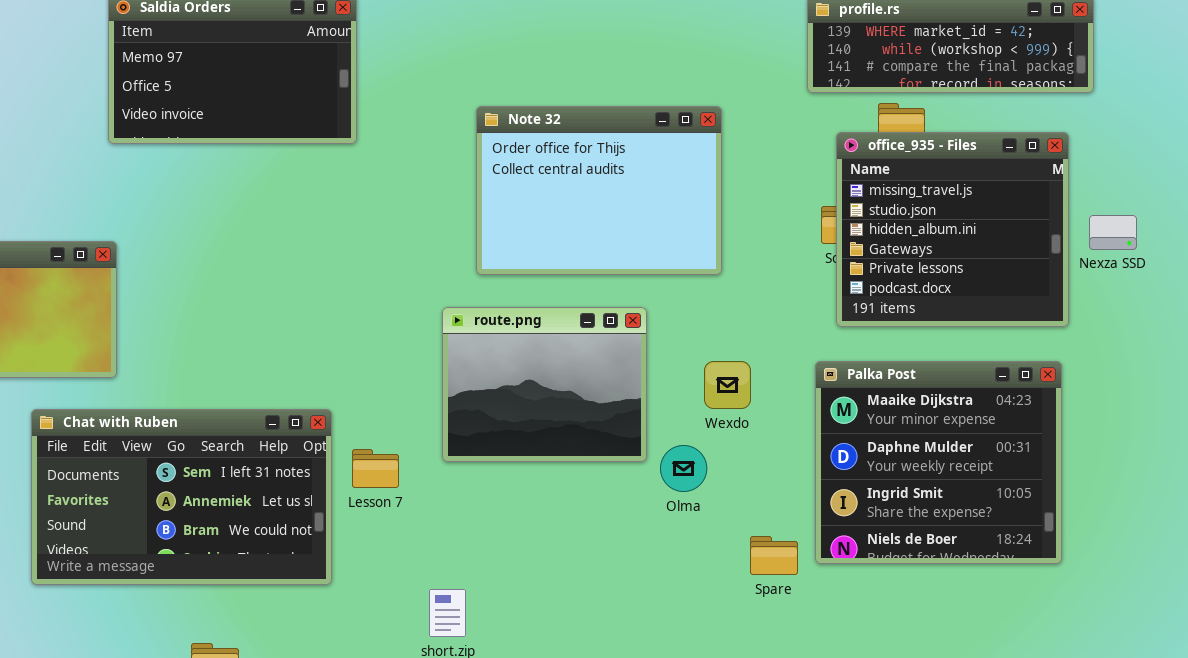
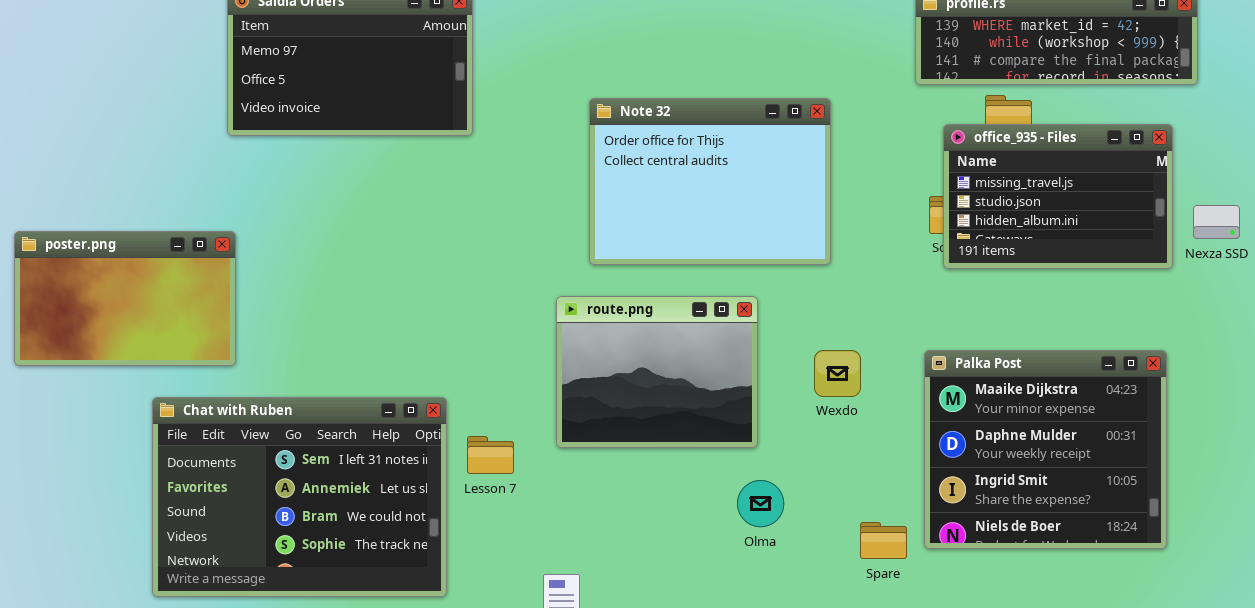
office_935 - Files: [836,132,1069,327] -> [943,124,1173,269], resized
Chat with Ruben: [31,409,332,585] -> [152,397,447,597], resized
Olma: [660,445,707,492] -> [737,480,784,527], moved

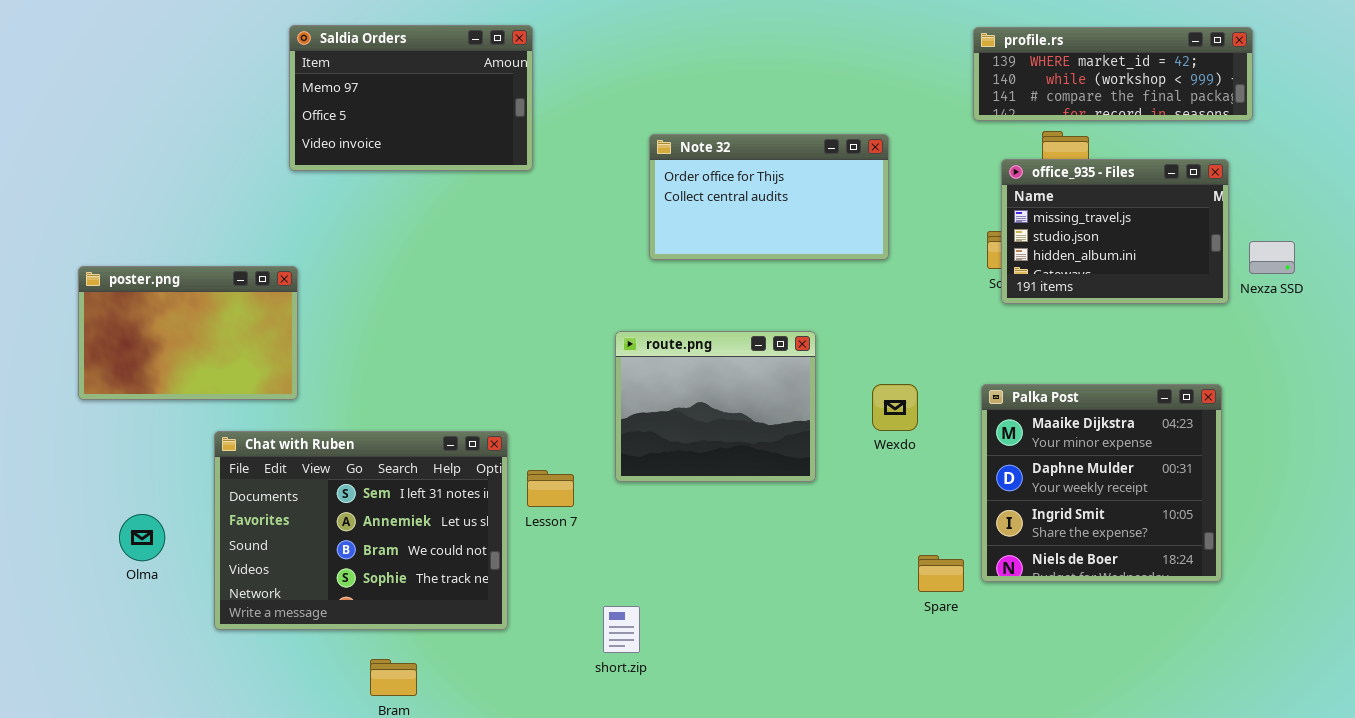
Note 32: [589,98,831,265] -> [649,134,889,260], resized
Olma: [737,480,784,527] -> [119,514,165,561], moved

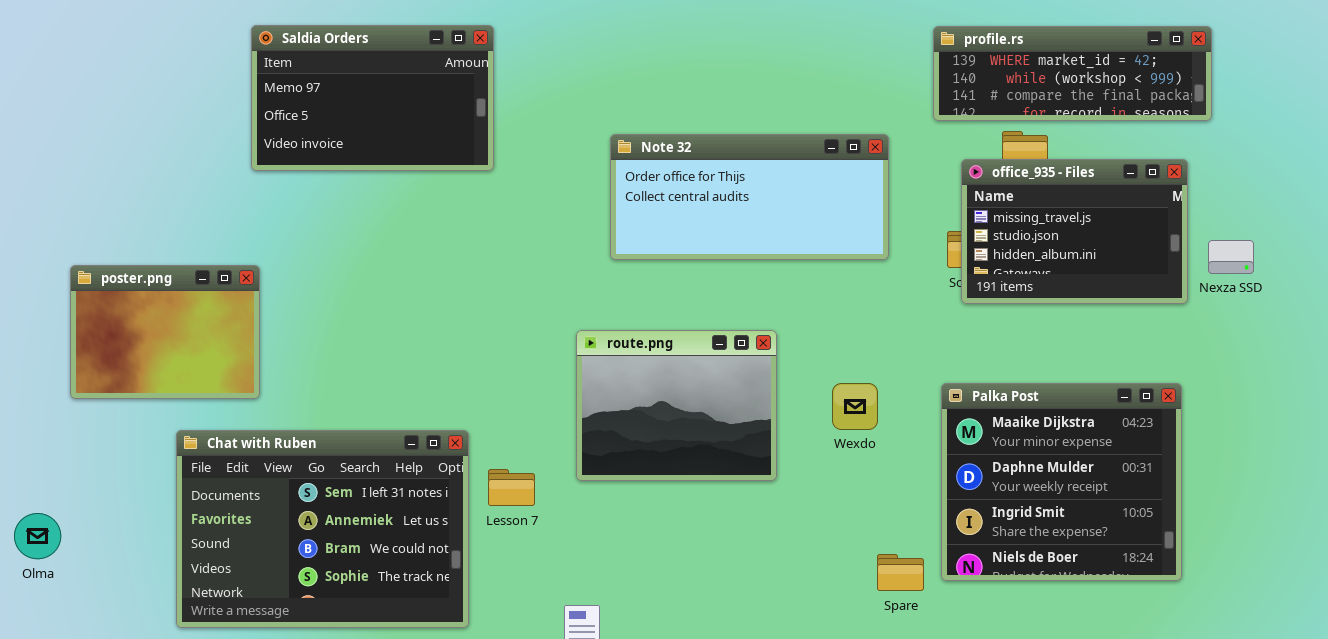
Note 32: [649,134,889,260] -> [610,134,889,260], resized
poster.png: [78,266,298,400] -> [70,265,260,399], resized
Olma: [119,514,165,561] -> [14,513,61,559], moved

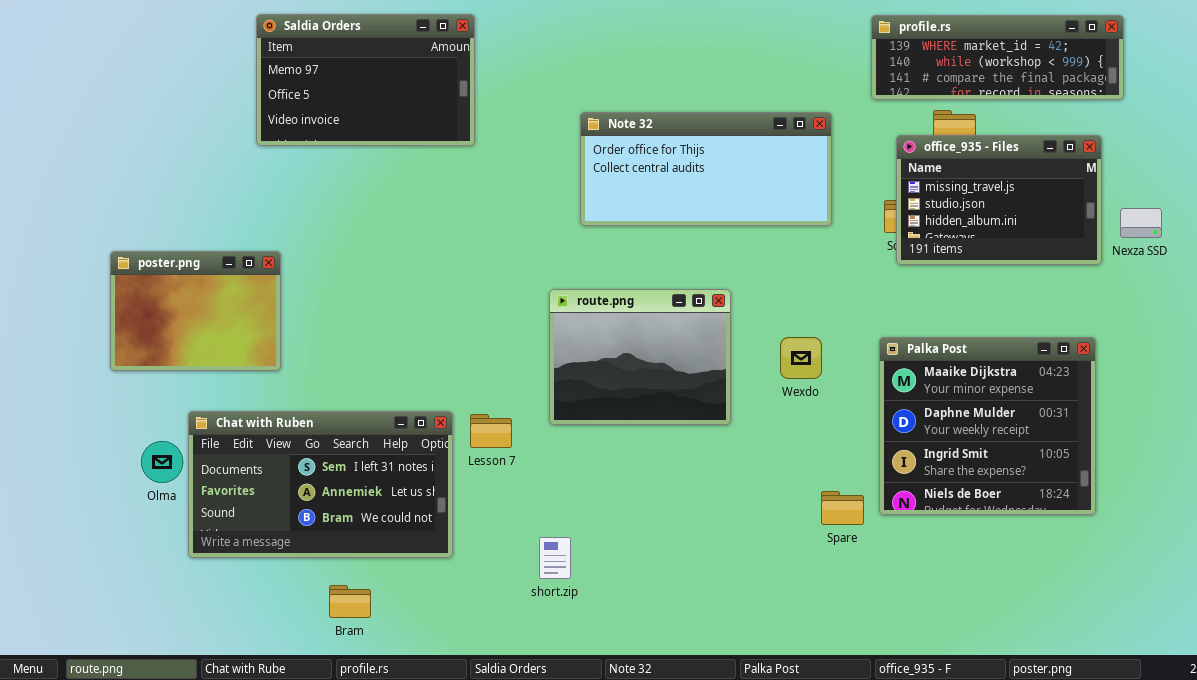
poster.png: [70,265,260,399] -> [110,251,281,371], moved
Chat with Ruben: [176,430,469,628] -> [188,411,453,558], resized
Olma: [14,513,61,559] -> [141,441,183,483], moved

